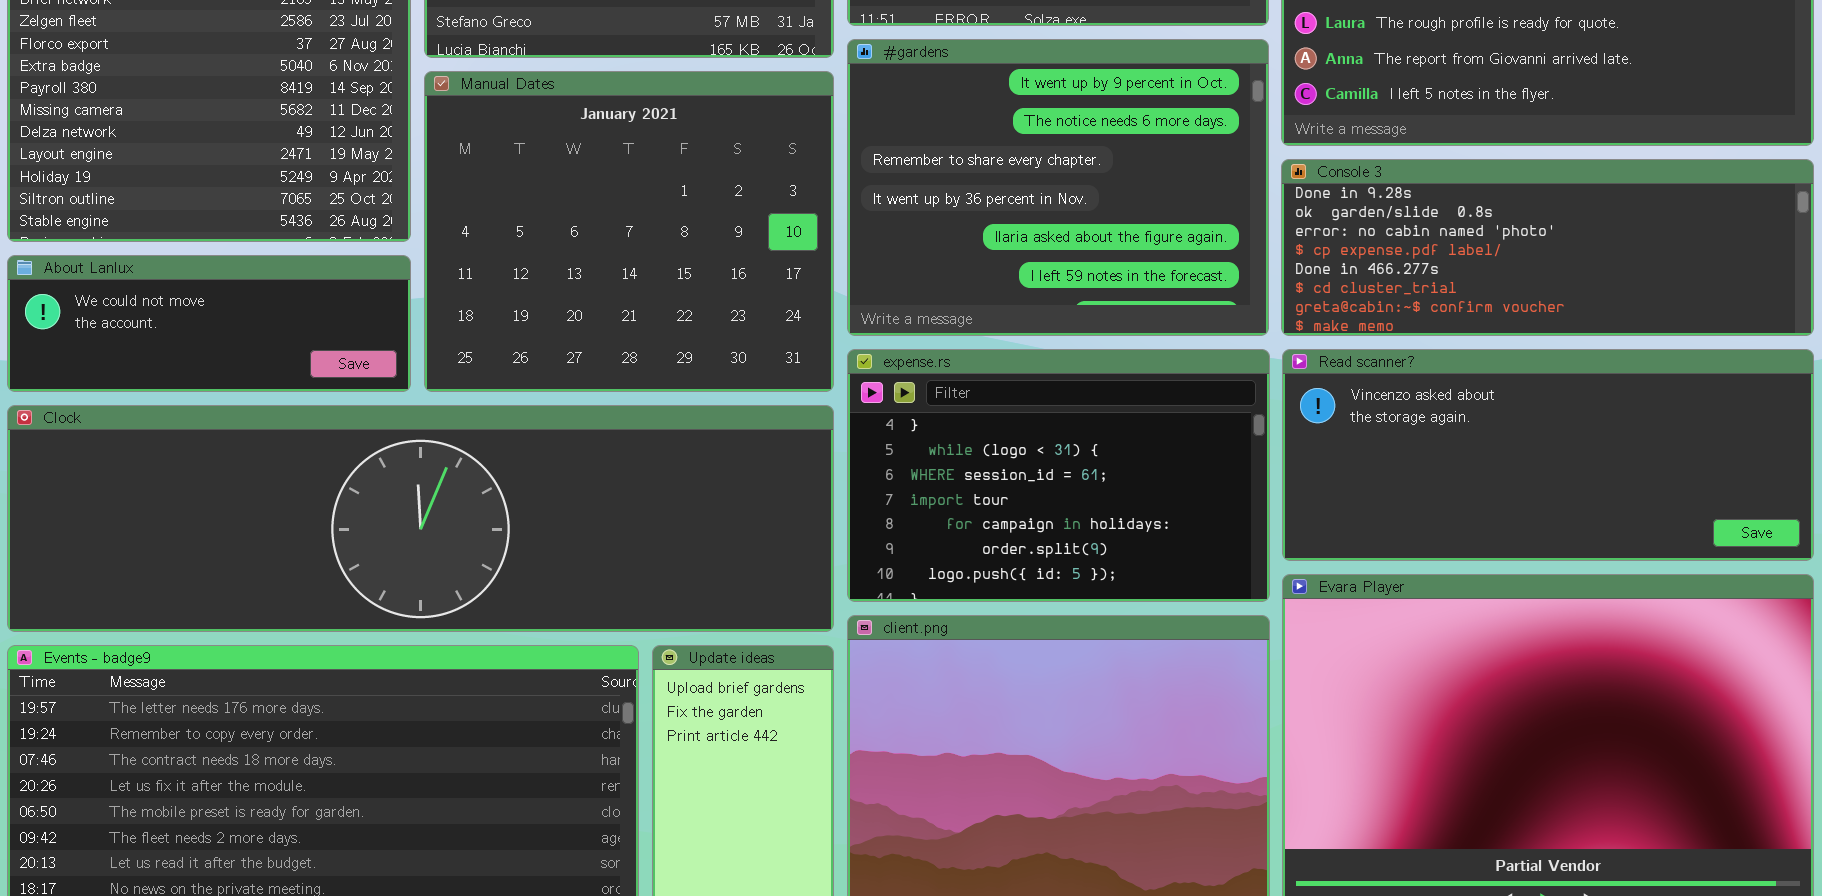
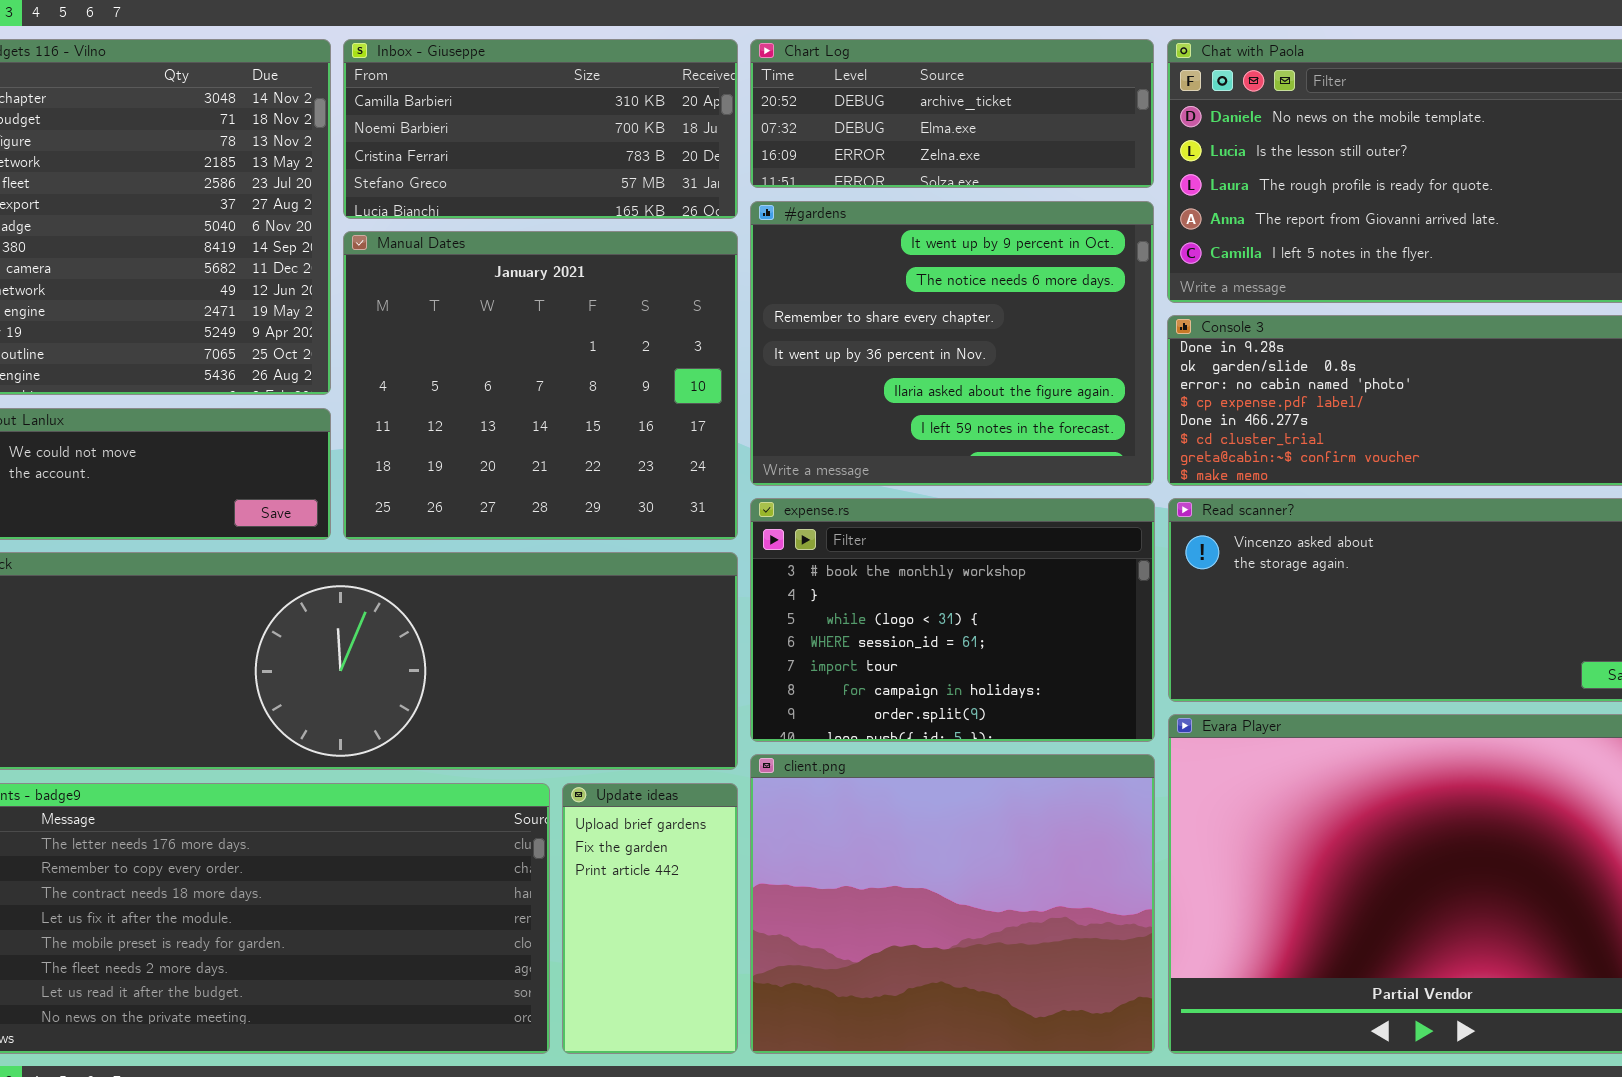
expense.rs: [847,349,1270,602] -> [750,498,1155,742], scrolled up 1 row

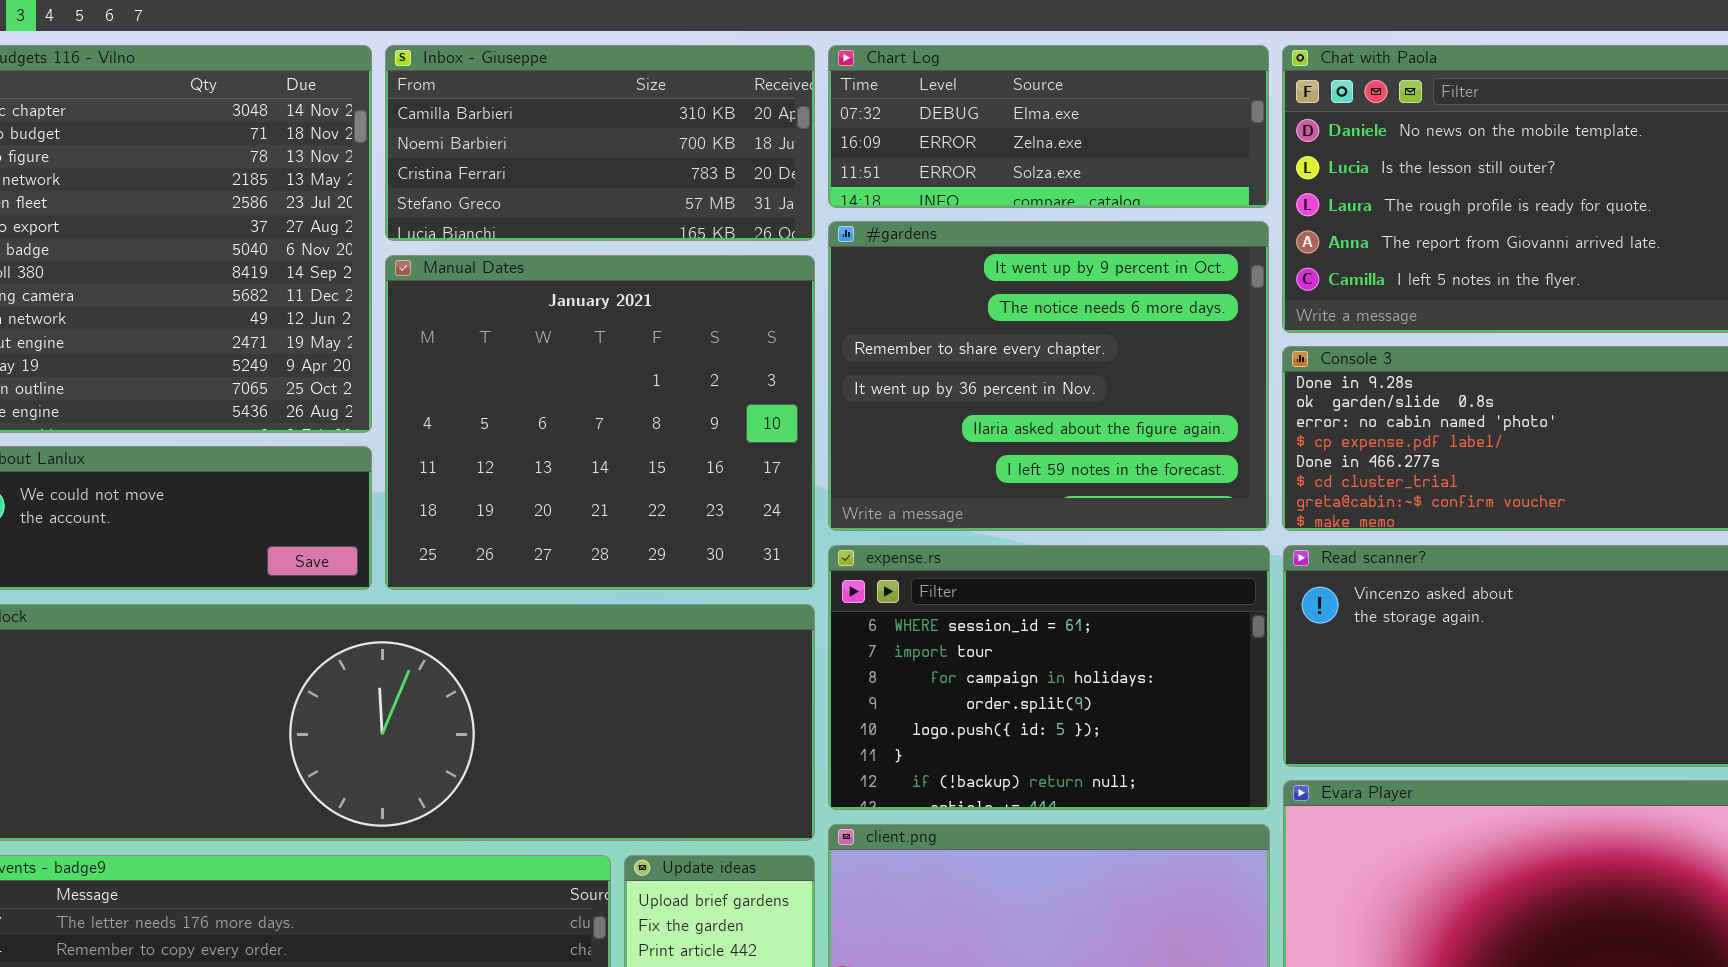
Chart Log: [750,39,1154,188] -> [828,45,1269,208], scrolled down 1 row
expense.rs: [750,498,1155,742] -> [828,545,1270,810], scrolled down 3 rows

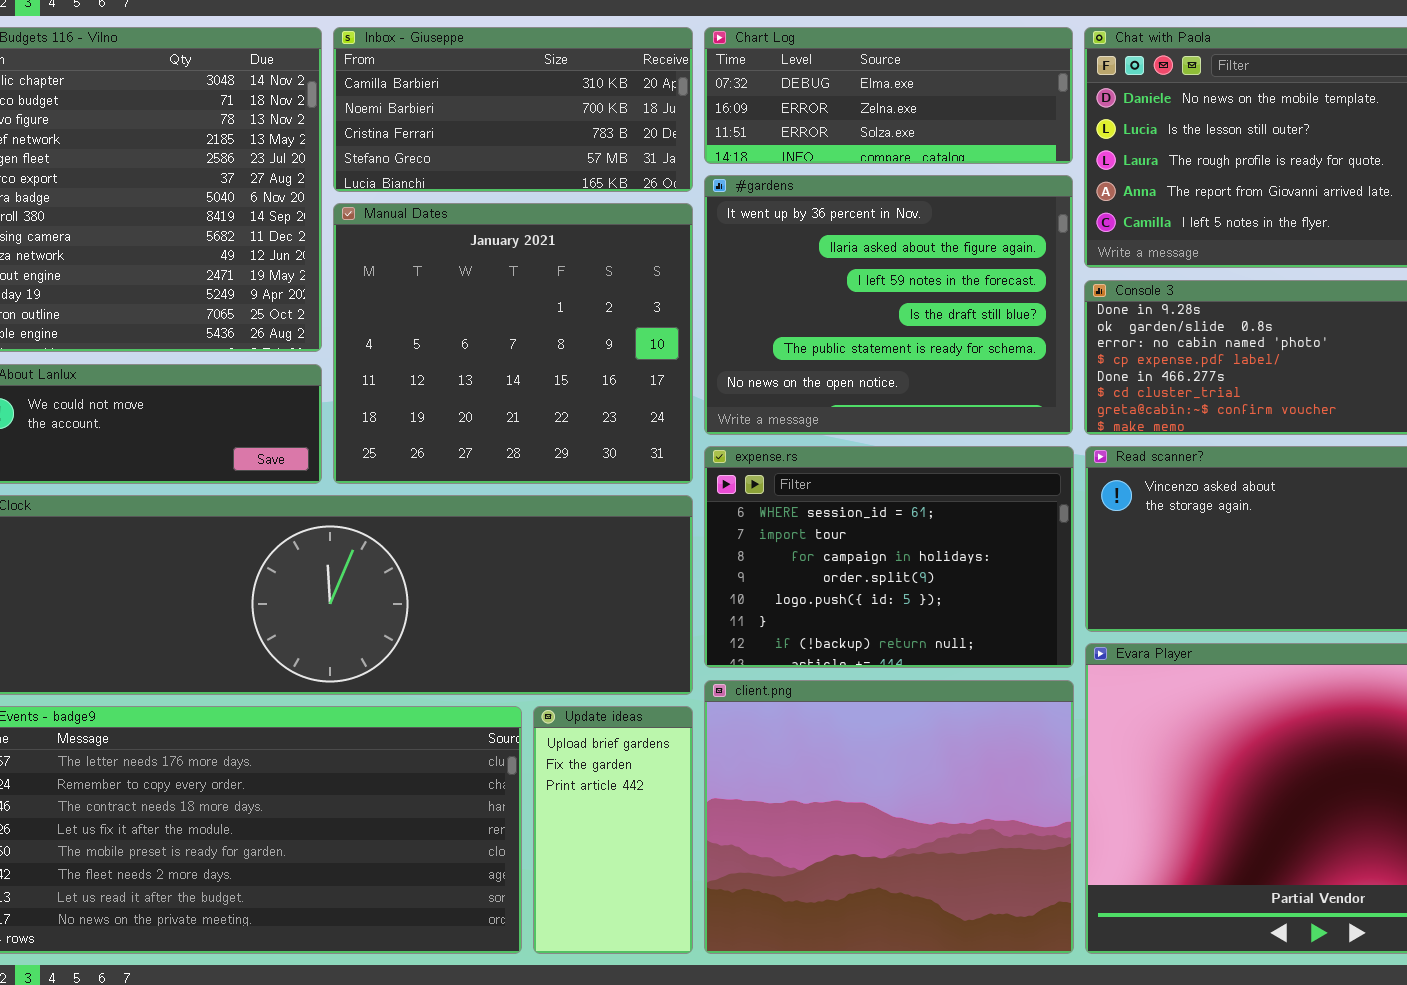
#gardens: [828,221,1269,531] -> [704,175,1073,435], scrolled down 3 rows

